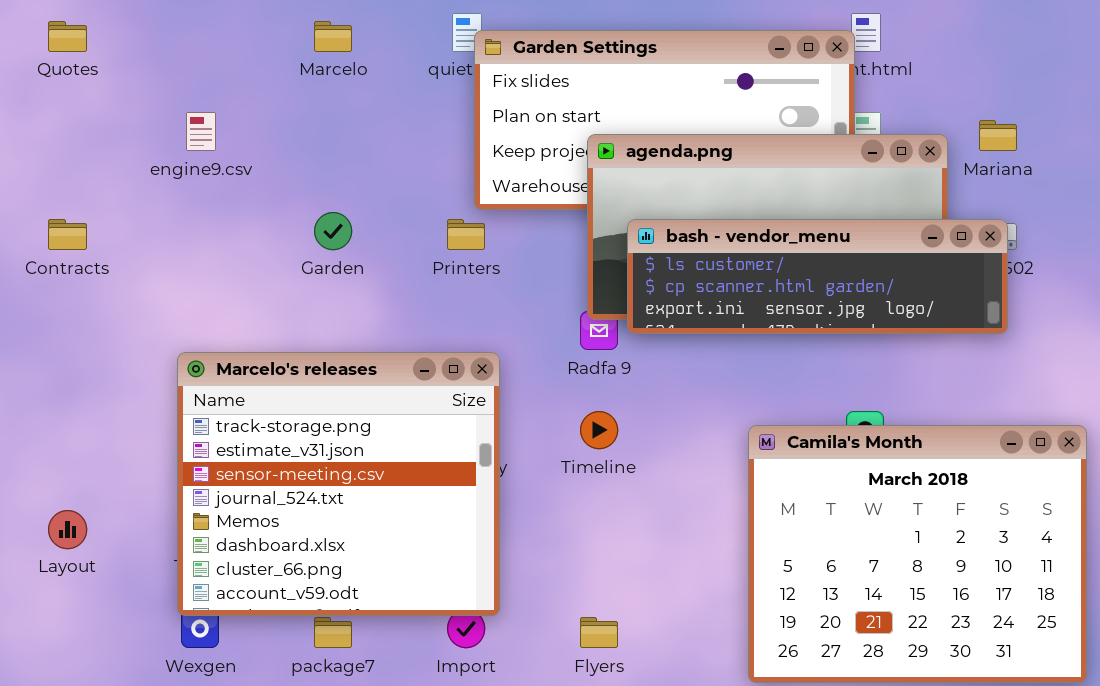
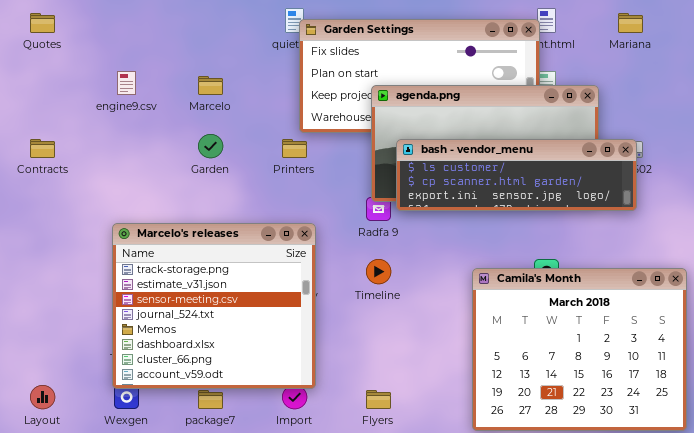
Marcelo: [314,21,352,52] -> [198,76,223,95], moved
Mariana: [979,120,1017,151] -> [618,13,643,33], moved
Layout: [48,510,87,549] -> [30,385,55,409], moved

